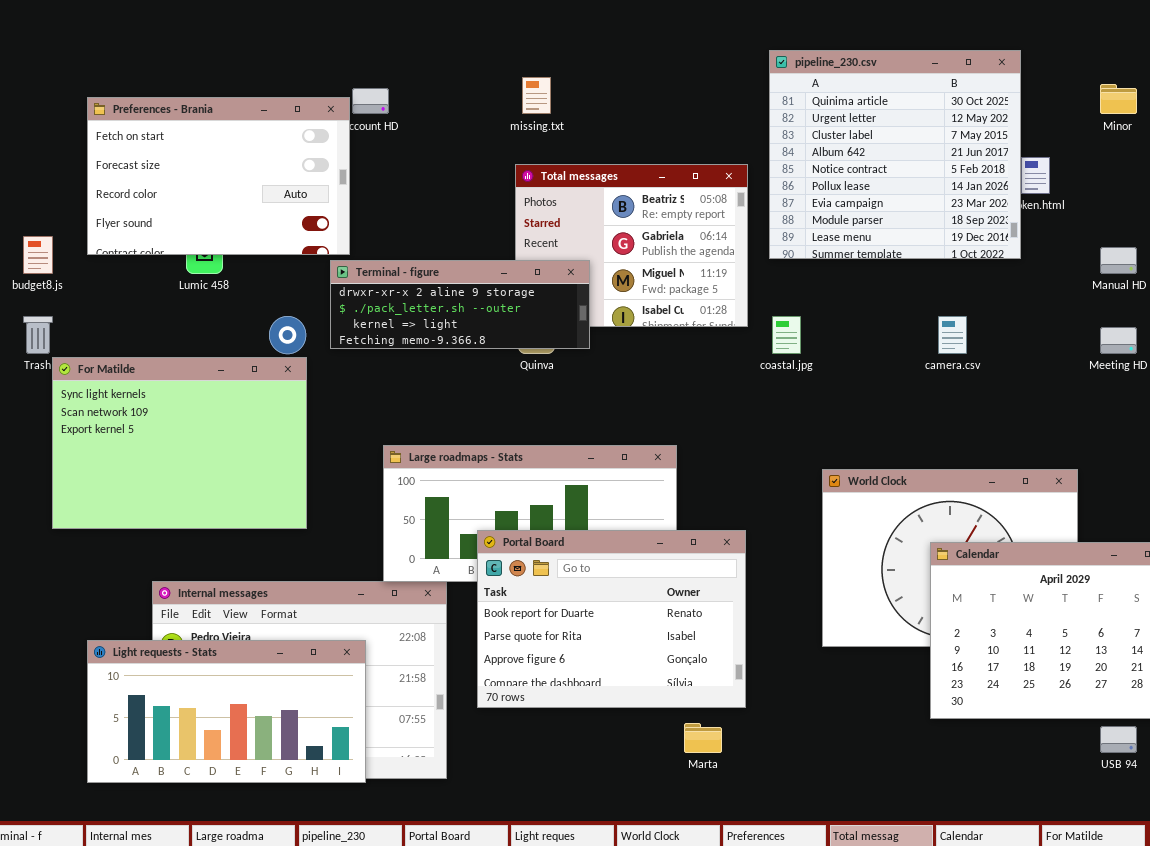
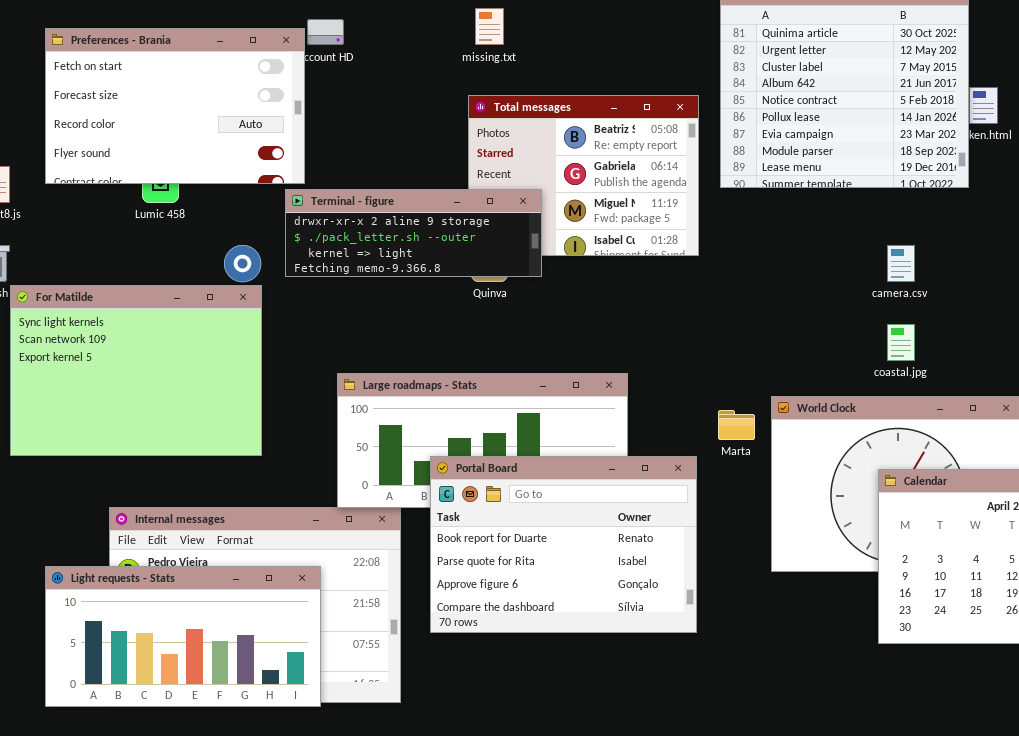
coastal.jpg: [772,316,801,354] -> [887,324,915,361], moved
Marta: [684,723,722,753] -> [718,410,755,440], moved

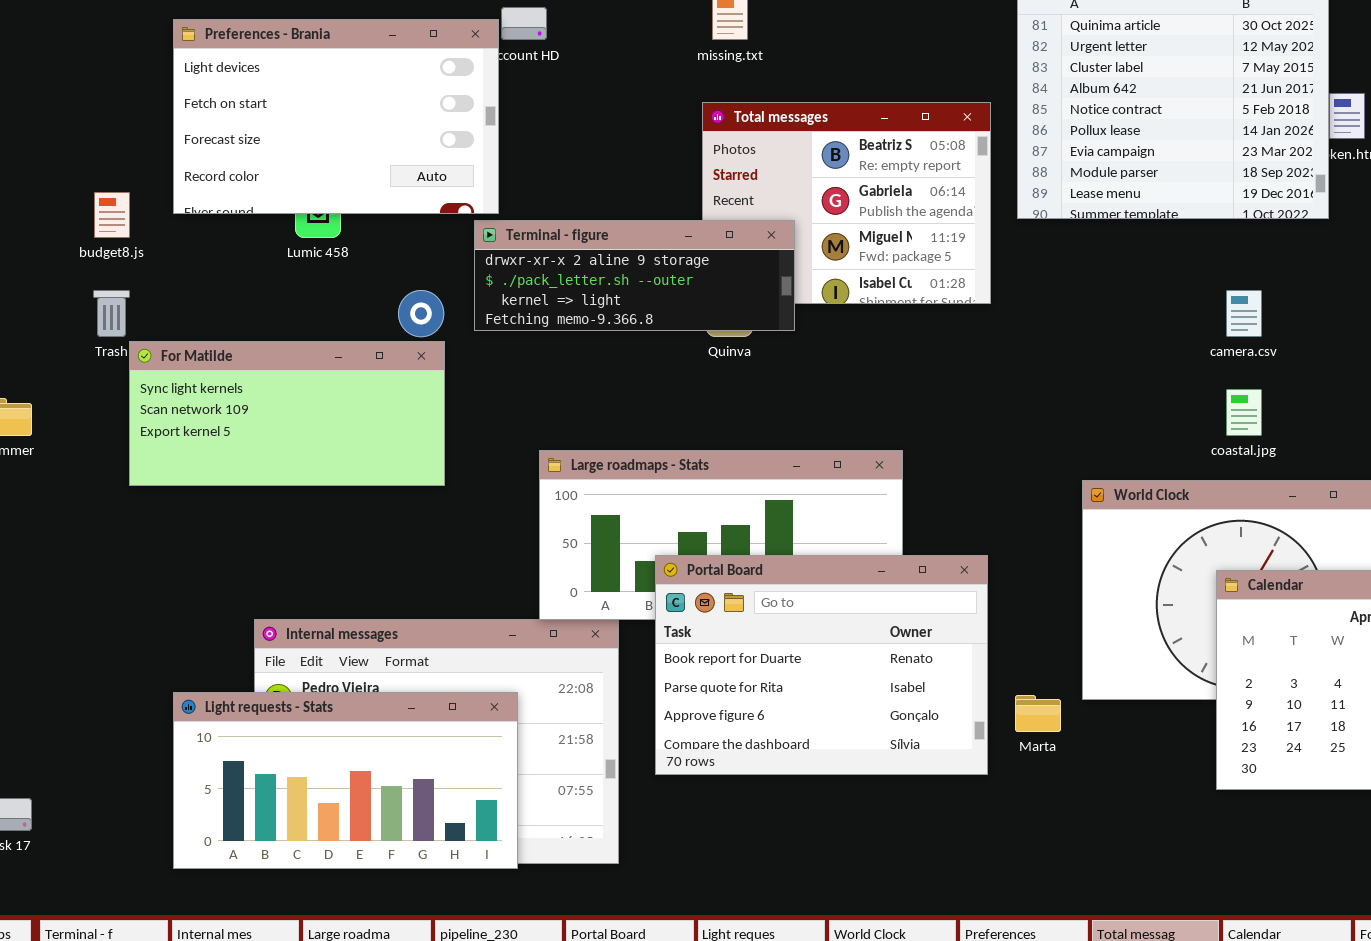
Preferences - Brania: [45,28,305,184] -> [173,19,499,214], scrolled up 1 row
For Matilde: [10,285,262,456] -> [129,341,445,486], resized
Marta: [718,410,755,440] -> [1015,695,1061,732], moved

